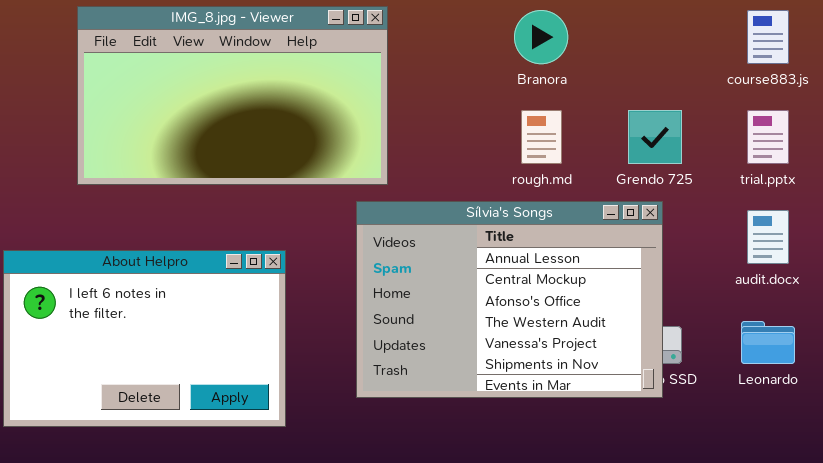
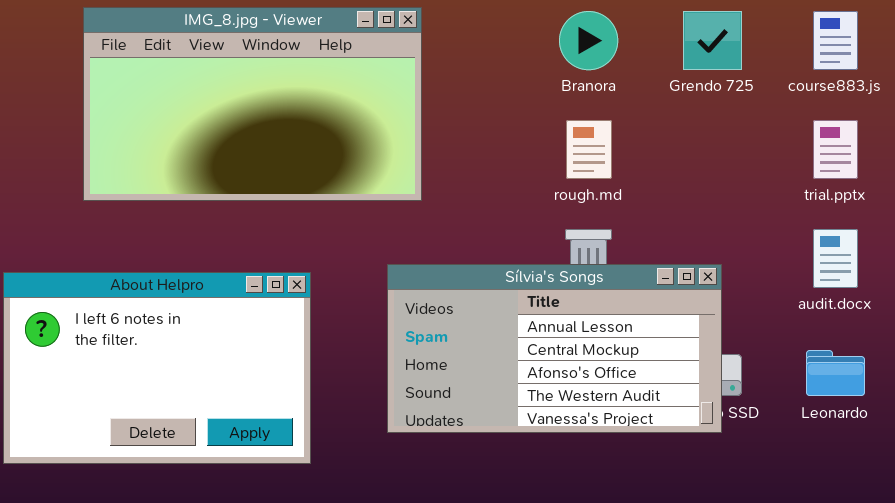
Grendo 725: [628,110,682,164] -> [683,11,742,70], moved
Sílvia's Songs: [356,201,663,398] -> [387,264,722,433], resized

